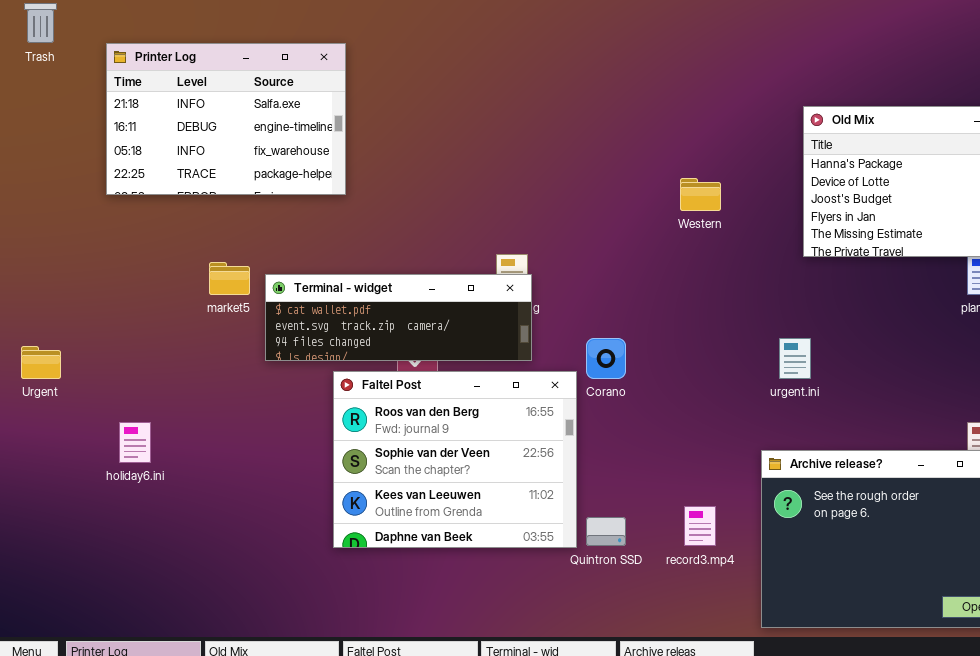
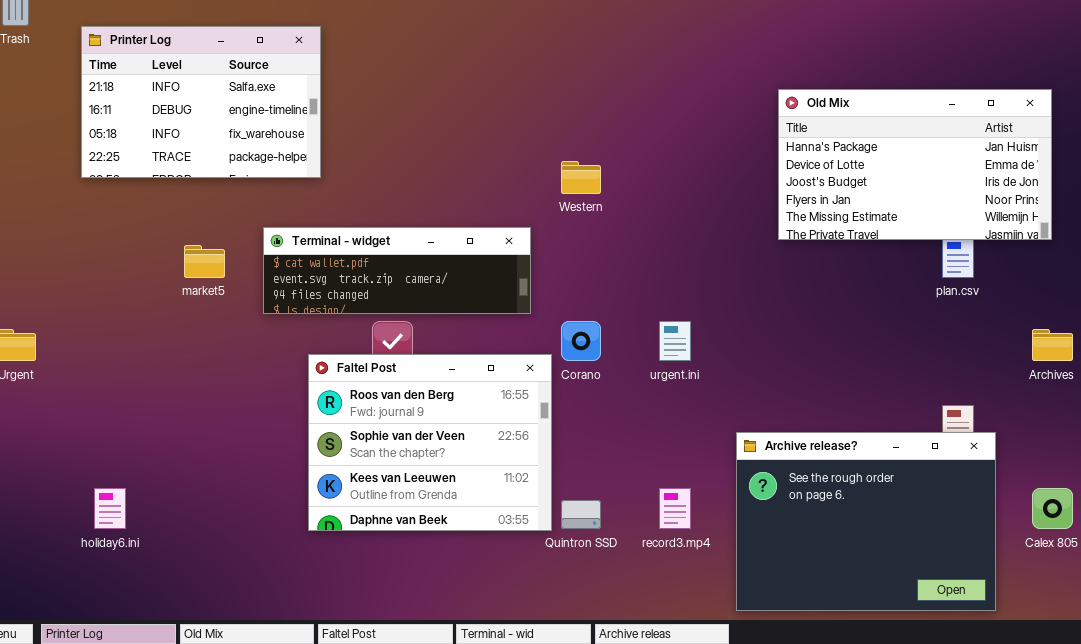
Western: [680,178,721,211] -> [561,161,601,194], moved
Terminal - widget: [265,274,532,361] -> [263,227,531,314], moved
urgent.ini: [779,338,811,379] -> [659,321,691,361], moved
holiday6.ini: [119,422,151,463] -> [94,488,126,529], moved

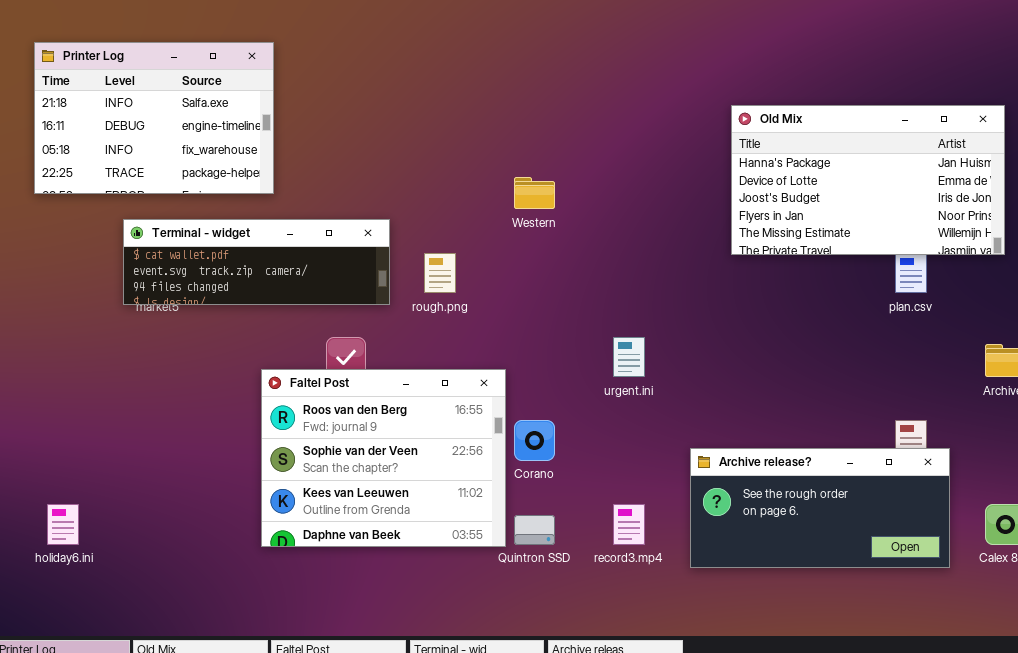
Terminal - widget: [263,227,531,314] -> [123,219,390,305], moved
Corano: [561,321,601,361] -> [514,420,555,461], moved
Archive release?: [736,432,996,611] -> [690,448,950,568], resized

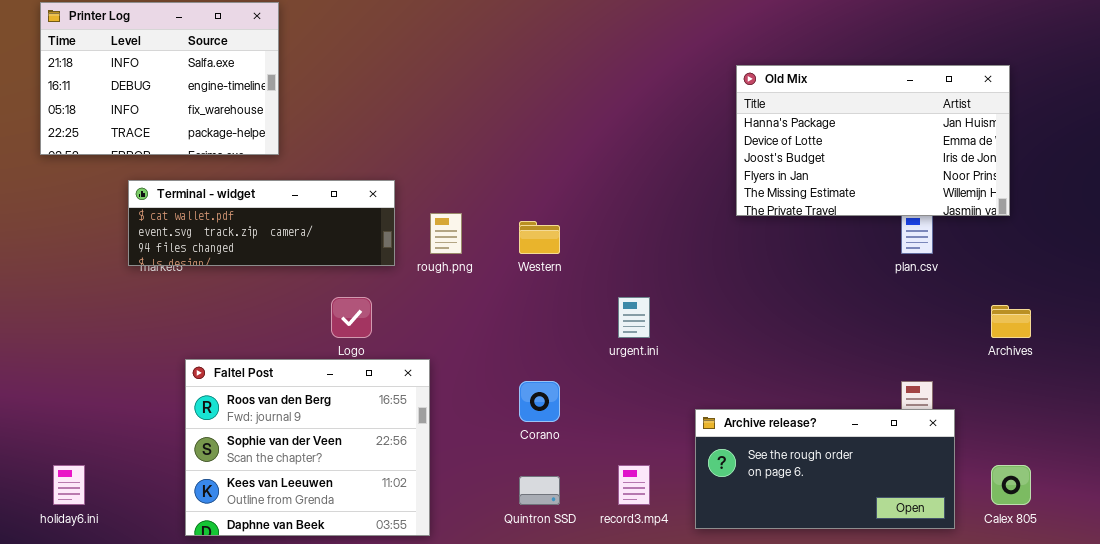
Western: [514,177,555,209] -> [519,221,560,254], moved
Faltel Post: [261,369,506,547] -> [185,359,430,536], moved

